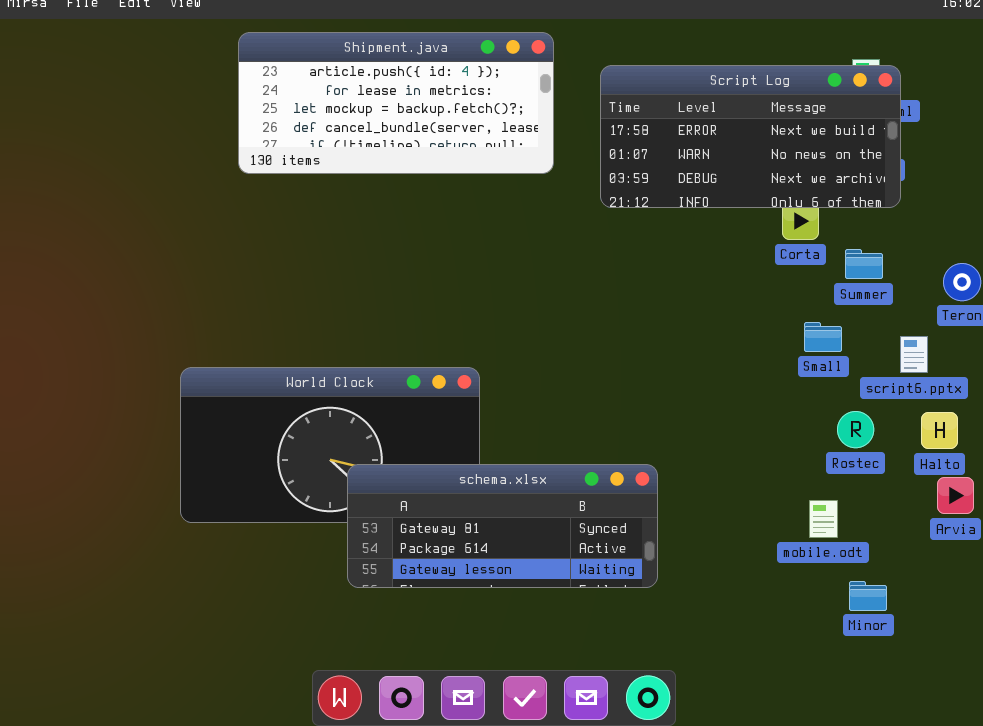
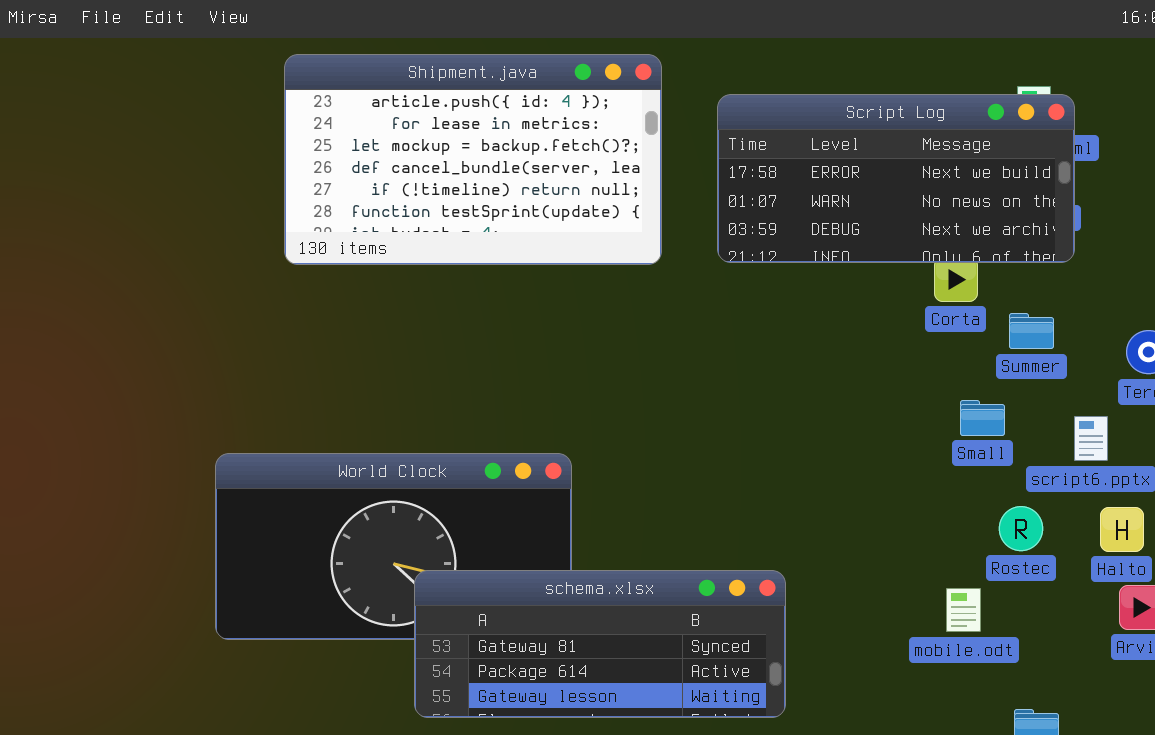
Shipment.java: [238,32,554,174] -> [284,54,662,265], resized
mobile.odt: [809,500,838,538] -> [946,588,981,632], moved

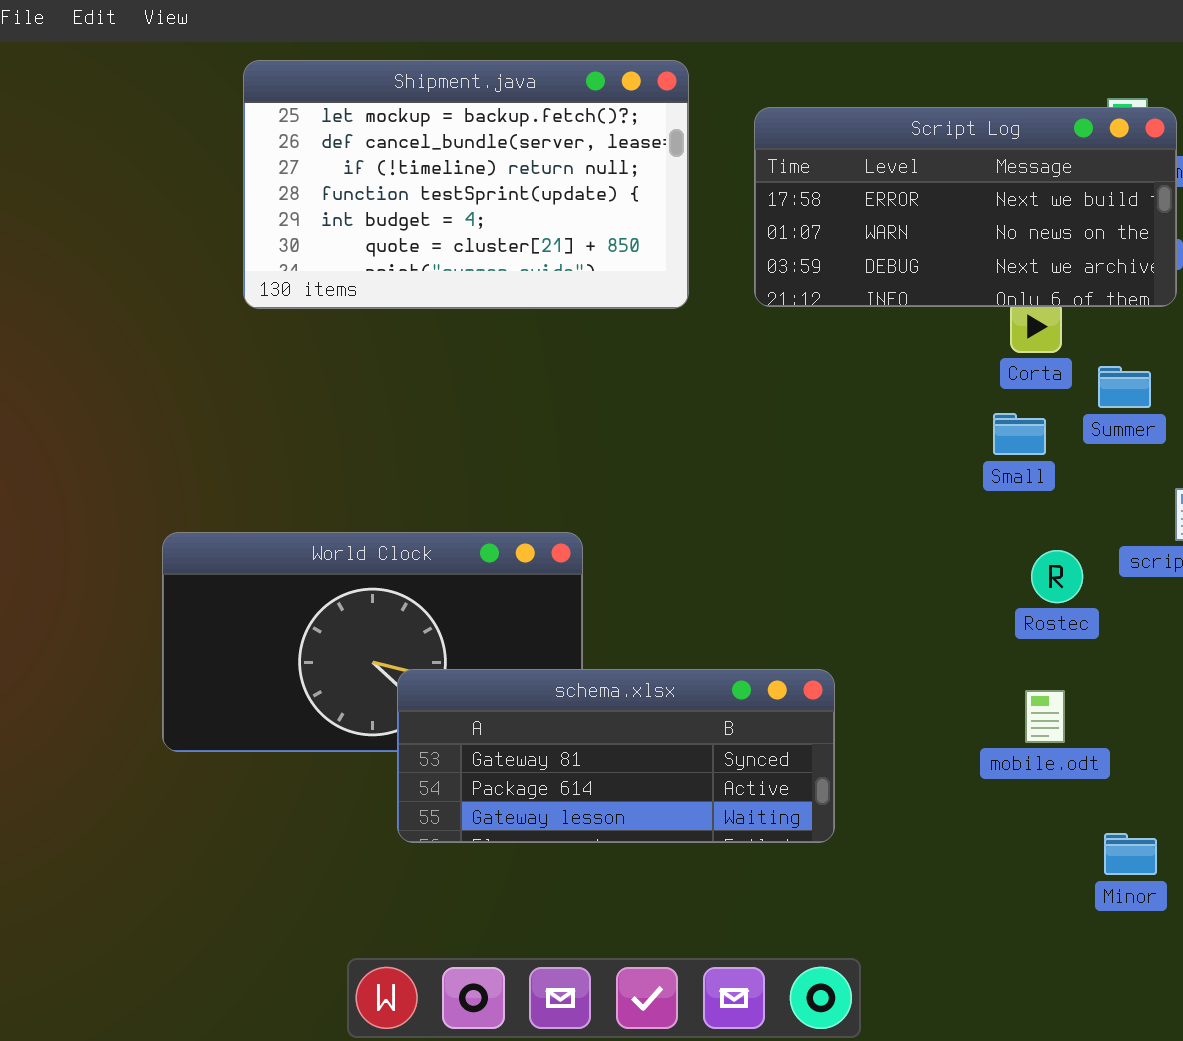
Shipment.java: [284,54,662,265] -> [243,60,689,309], scrolled down 2 rows
Small: [960,400,1005,436] -> [993,413,1046,455], moved
Rostec: [999,506,1043,551] -> [1031,550,1083,603], moved

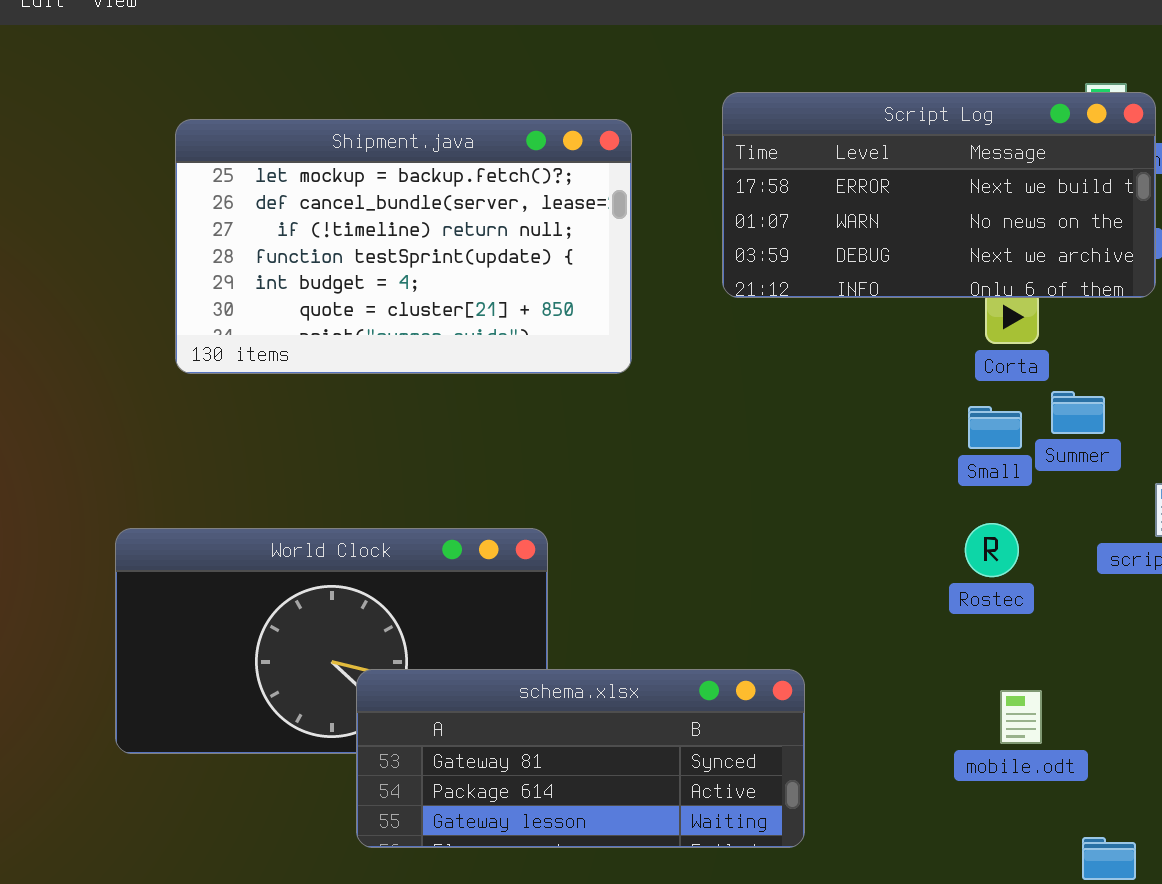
Shipment.java: [243,60,689,309] -> [175,119,632,374], moved
Summer: [1098,366,1151,408] -> [1051,391,1105,434], moved
Rostec: [1031,550,1083,603] -> [965,523,1019,577], moved

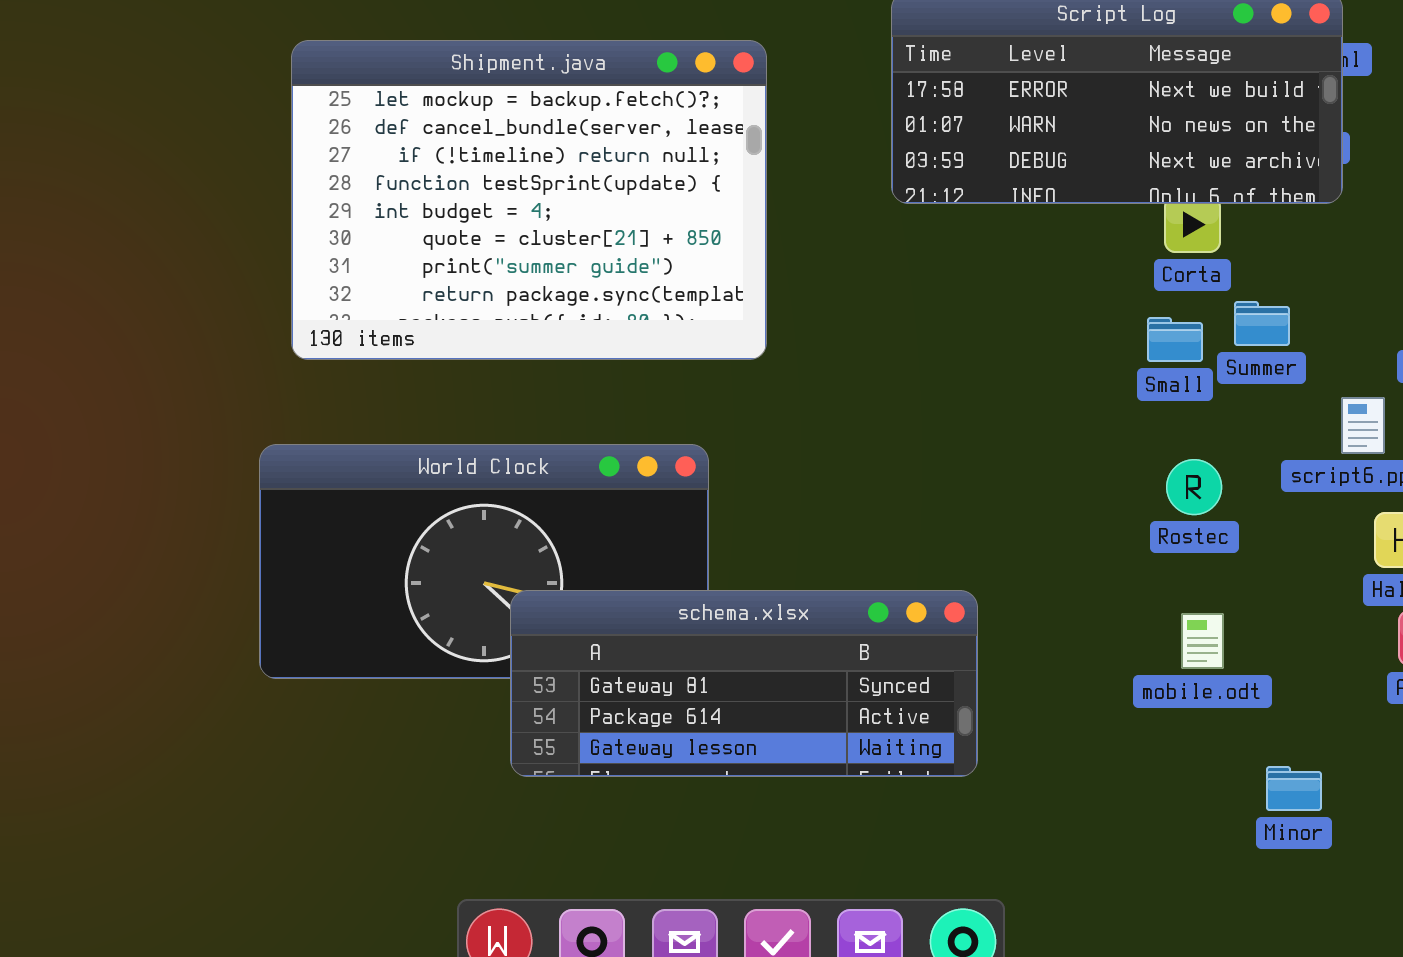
Shipment.java: [175,119,632,374] -> [291,40,767,360], moved, resized
Rostec: [965,523,1019,577] -> [1166,459,1222,515], moved

